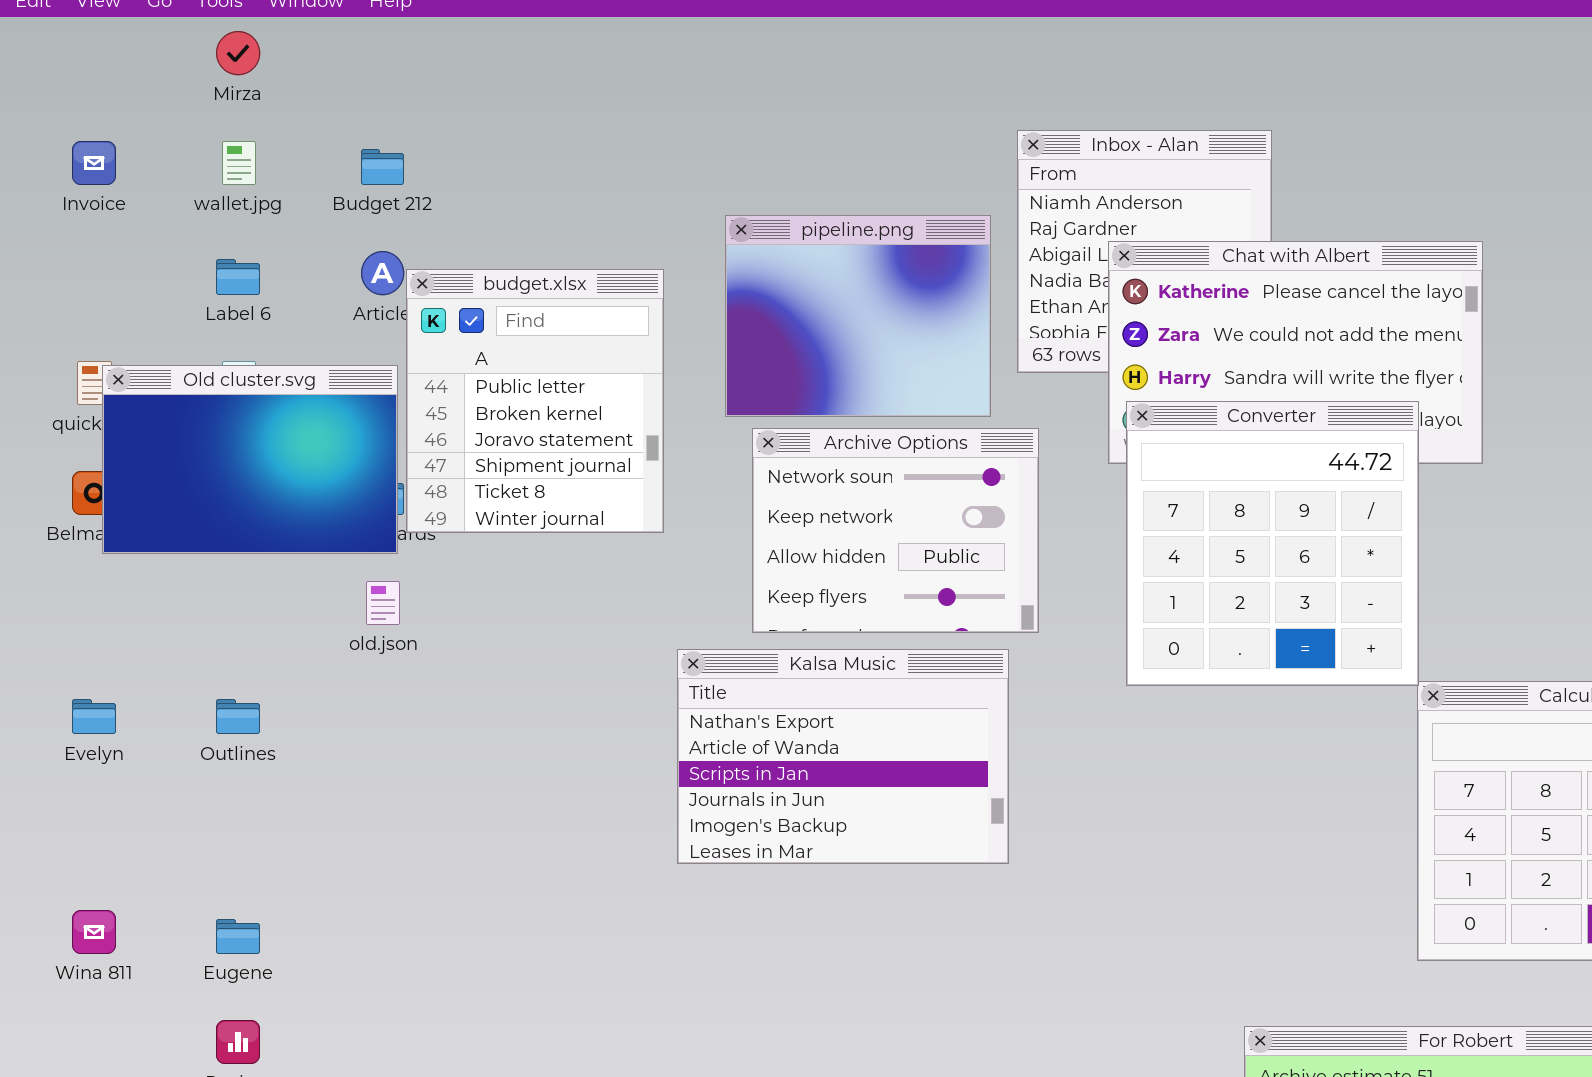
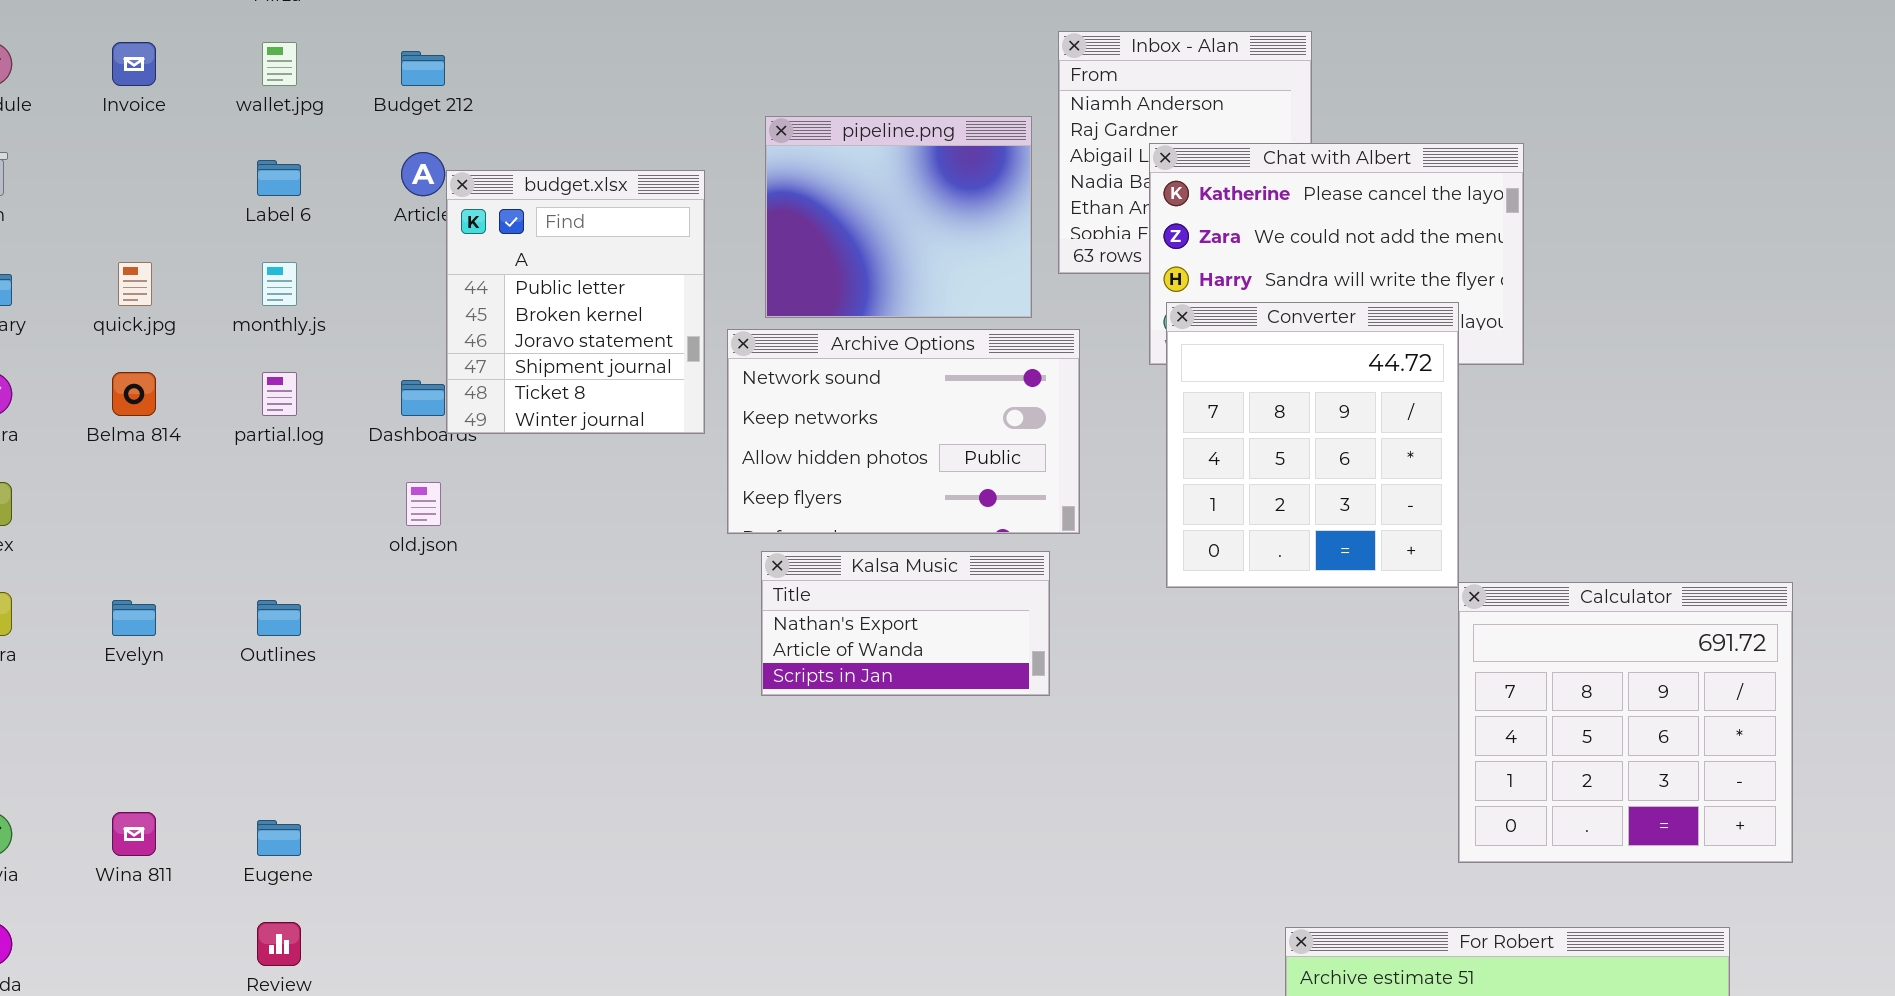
Old cluster.svg: [102,365,398,554] -> none, closed
Archive Options: [752,428,1039,633] -> [727,329,1080,534], resized
Kalsa Music: [677,649,1009,864] -> [761,551,1050,696], resized

